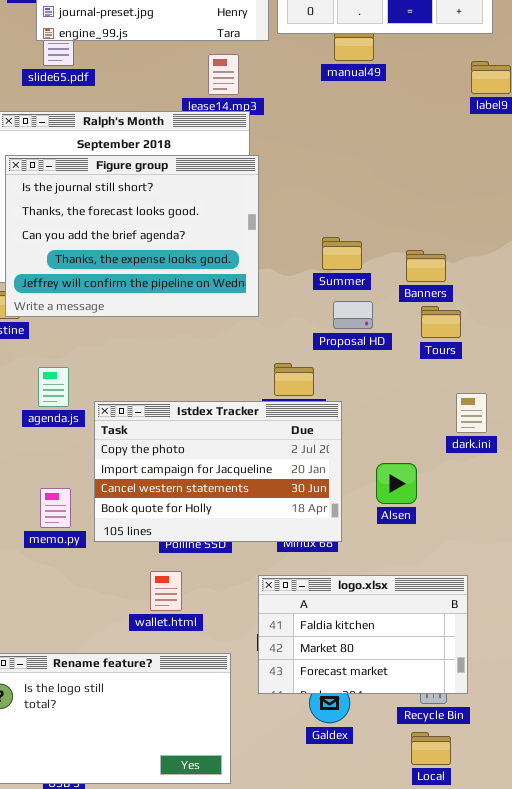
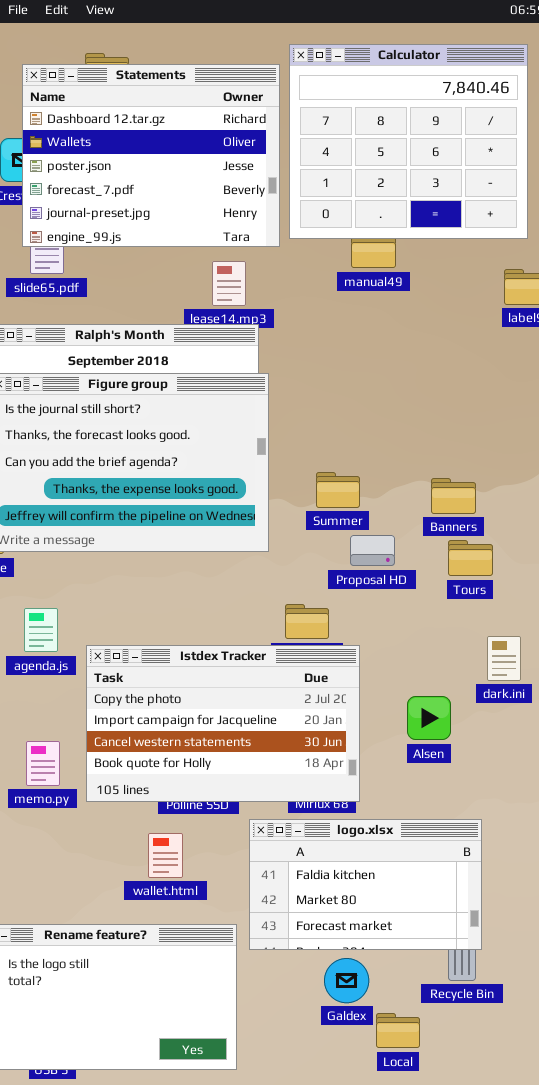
Summer: [322,237,362,270] -> [316,472,360,508], moved
Alsen: [376,463,417,504] -> [407,696,451,740], moved
logo.xlsx: [258,575,468,694] -> [249,819,482,950], moved
Local: [411,732,451,765] -> [376,1013,420,1048], moved

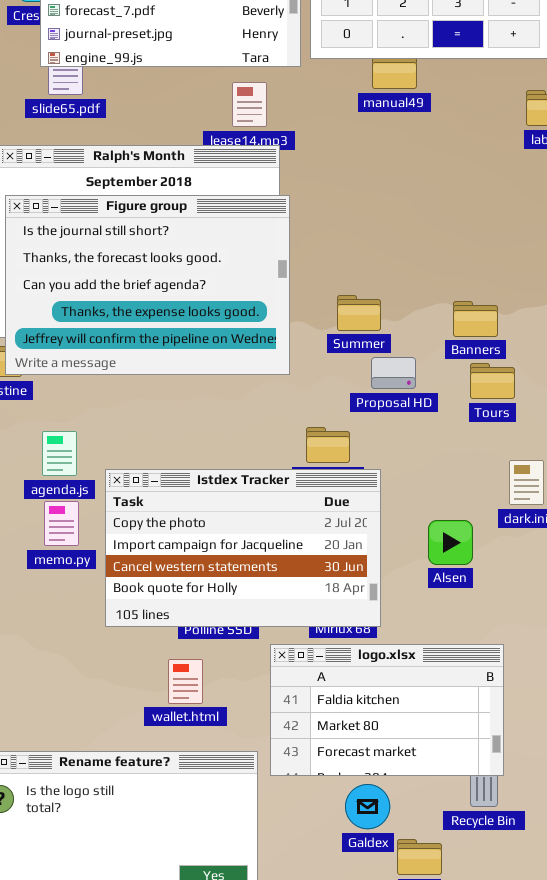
memo.py: [26,741,60,786] -> [44,501,79,546], moved

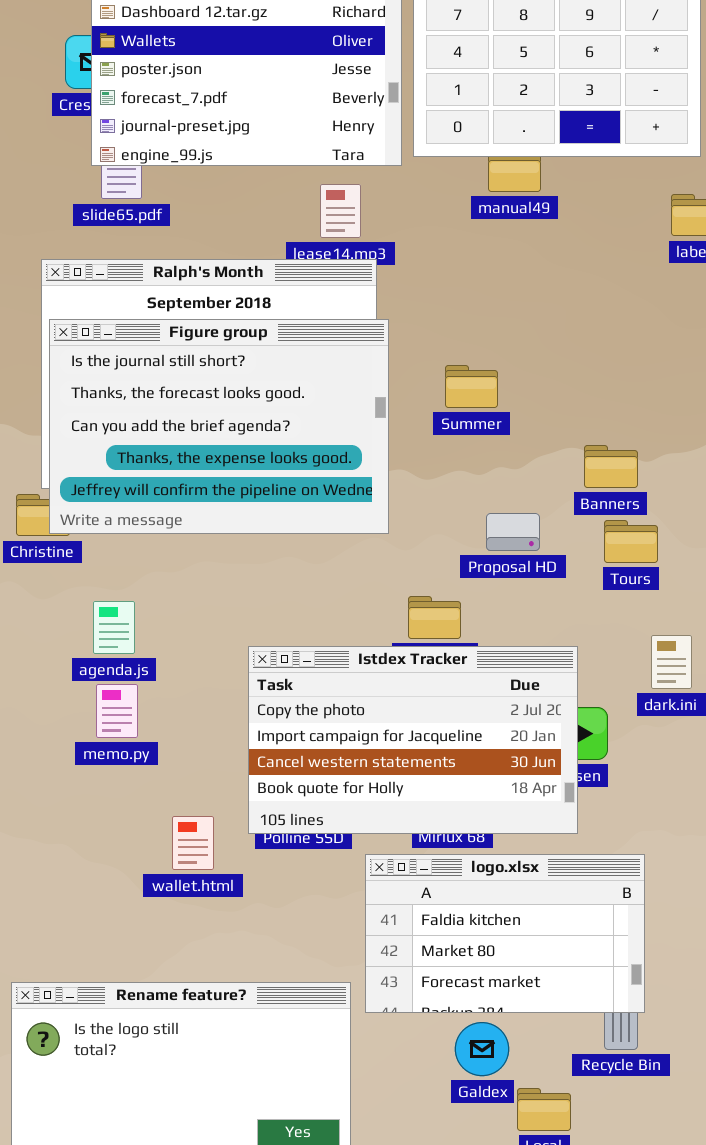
Summer: [337,295,381,331] -> [445,365,498,408], moved
Istdex Tracker: [105,469,381,627] -> [248,646,578,834], moved
wallet.html: [168,659,203,704] -> [172,816,214,870], moved

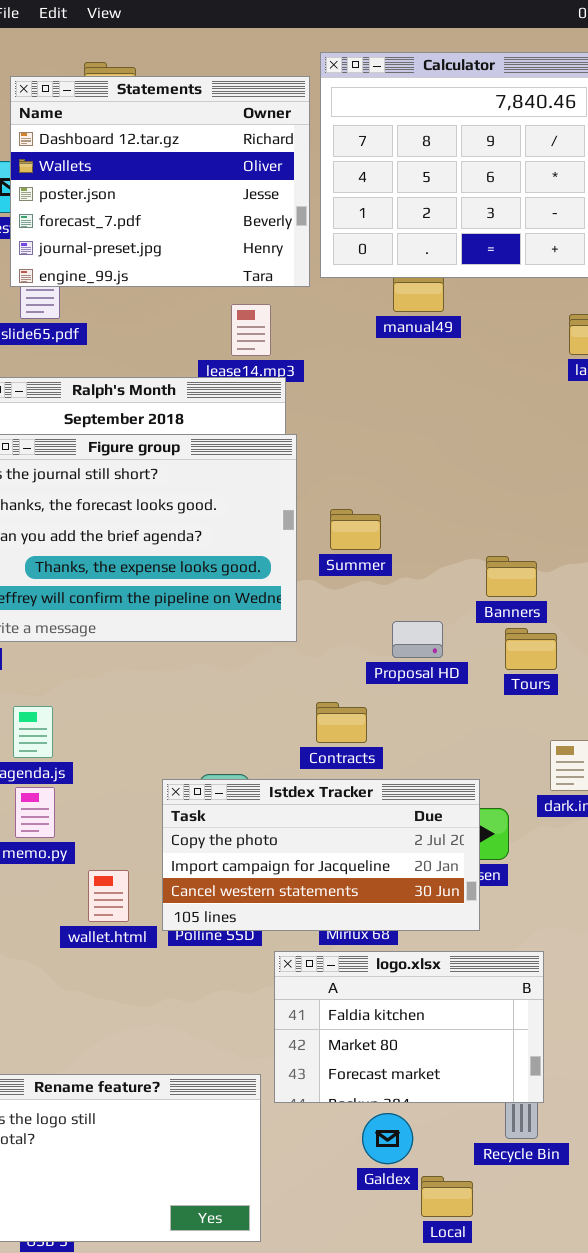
Summer: [445,365,498,408] -> [330,509,381,550], moved
Istdex Tracker: [248,646,578,834] -> [162,779,480,931], resized
wallet.html: [172,816,214,870] -> [88,870,129,922], moved

